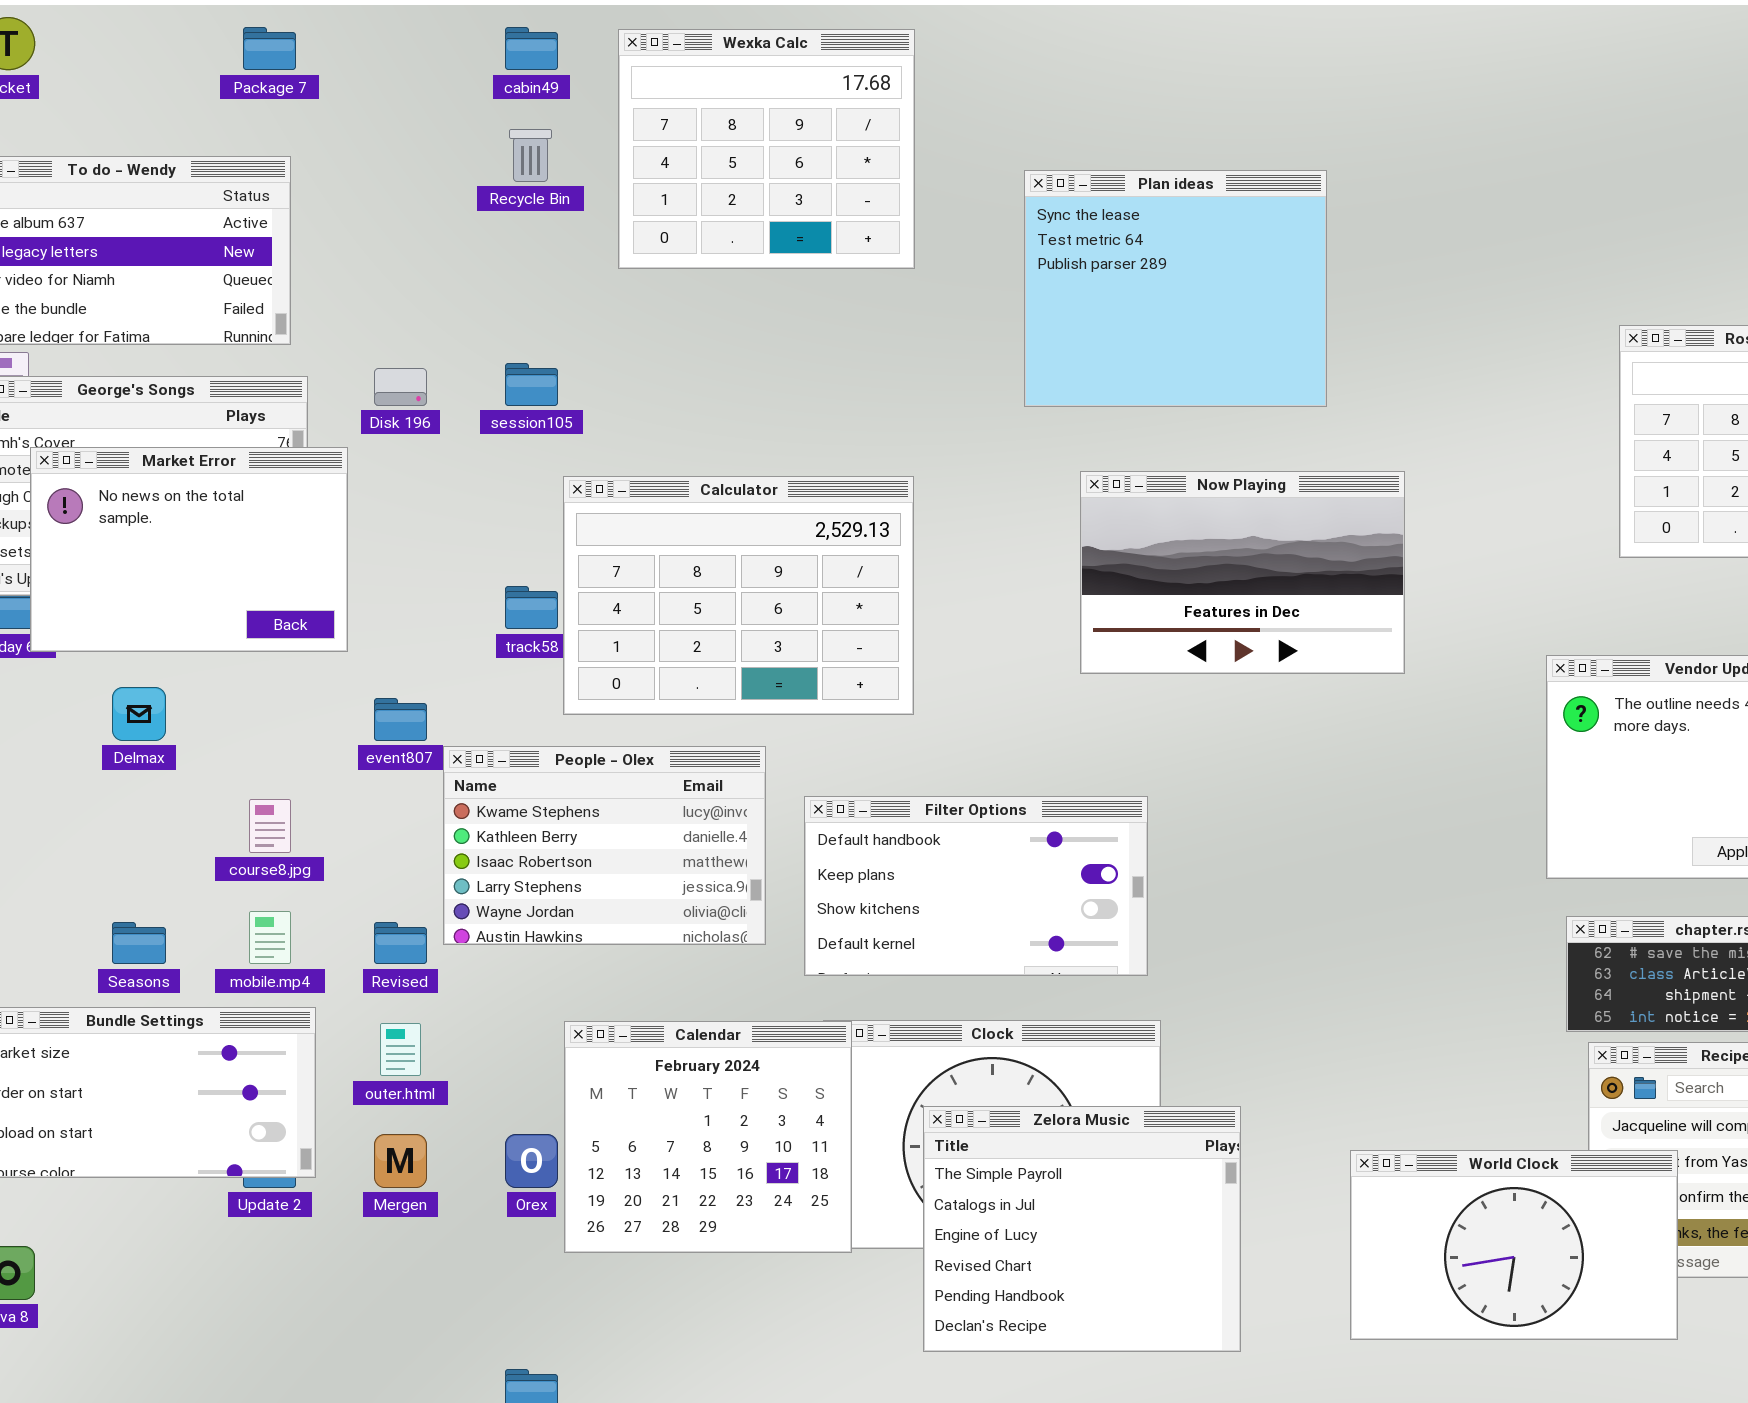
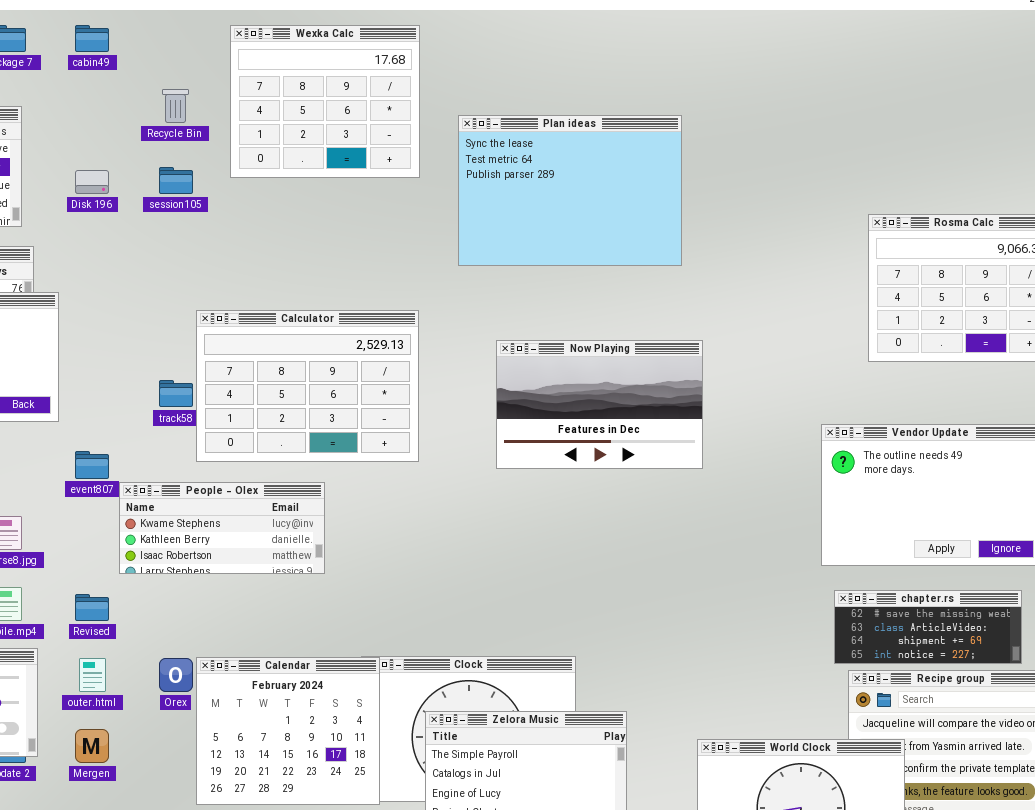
cabin49: [505,27,558,70] -> [75,25,109,52], moved
Plan ideas: [1024,170,1327,407] -> [458,115,682,266], resized
session105: [505,363,558,406] -> [159,167,193,194], moved
Disk 196: [374,368,427,406] -> [75,170,109,194], moved
Now Playing: [1080,471,1405,674] -> [496,340,703,469], moved
People - Olex: [443,746,766,945] -> [119,482,325,574], resized
Filter Options: [804,796,1148,976] -> none, closed
Orex: [505,1134,558,1188] -> [159,658,193,692], moved

